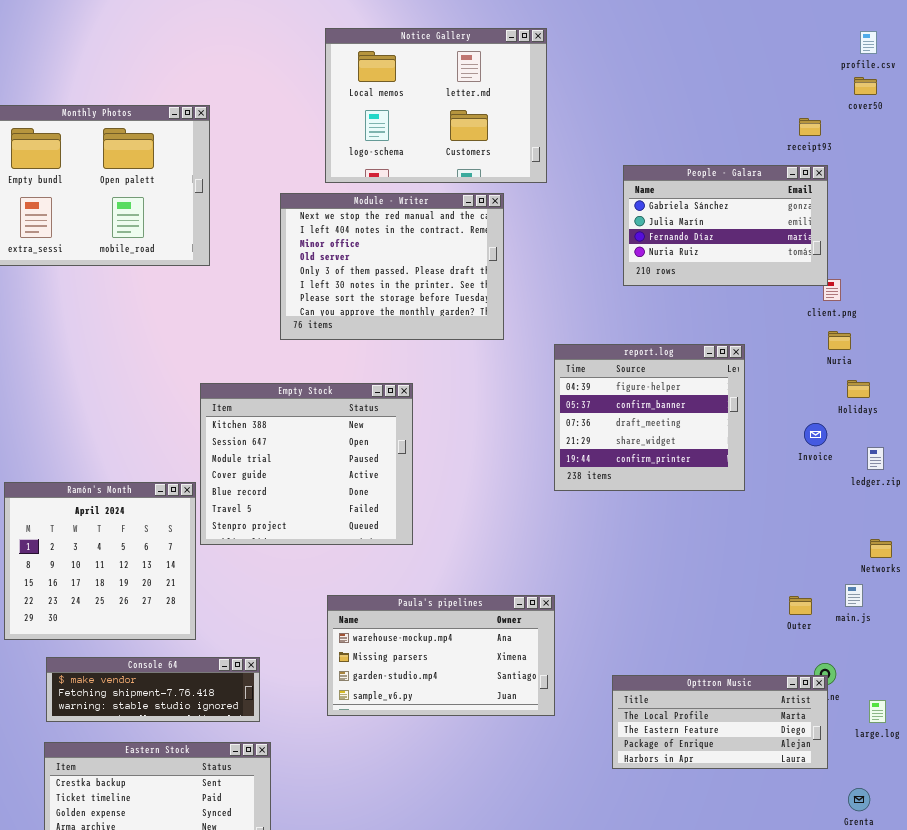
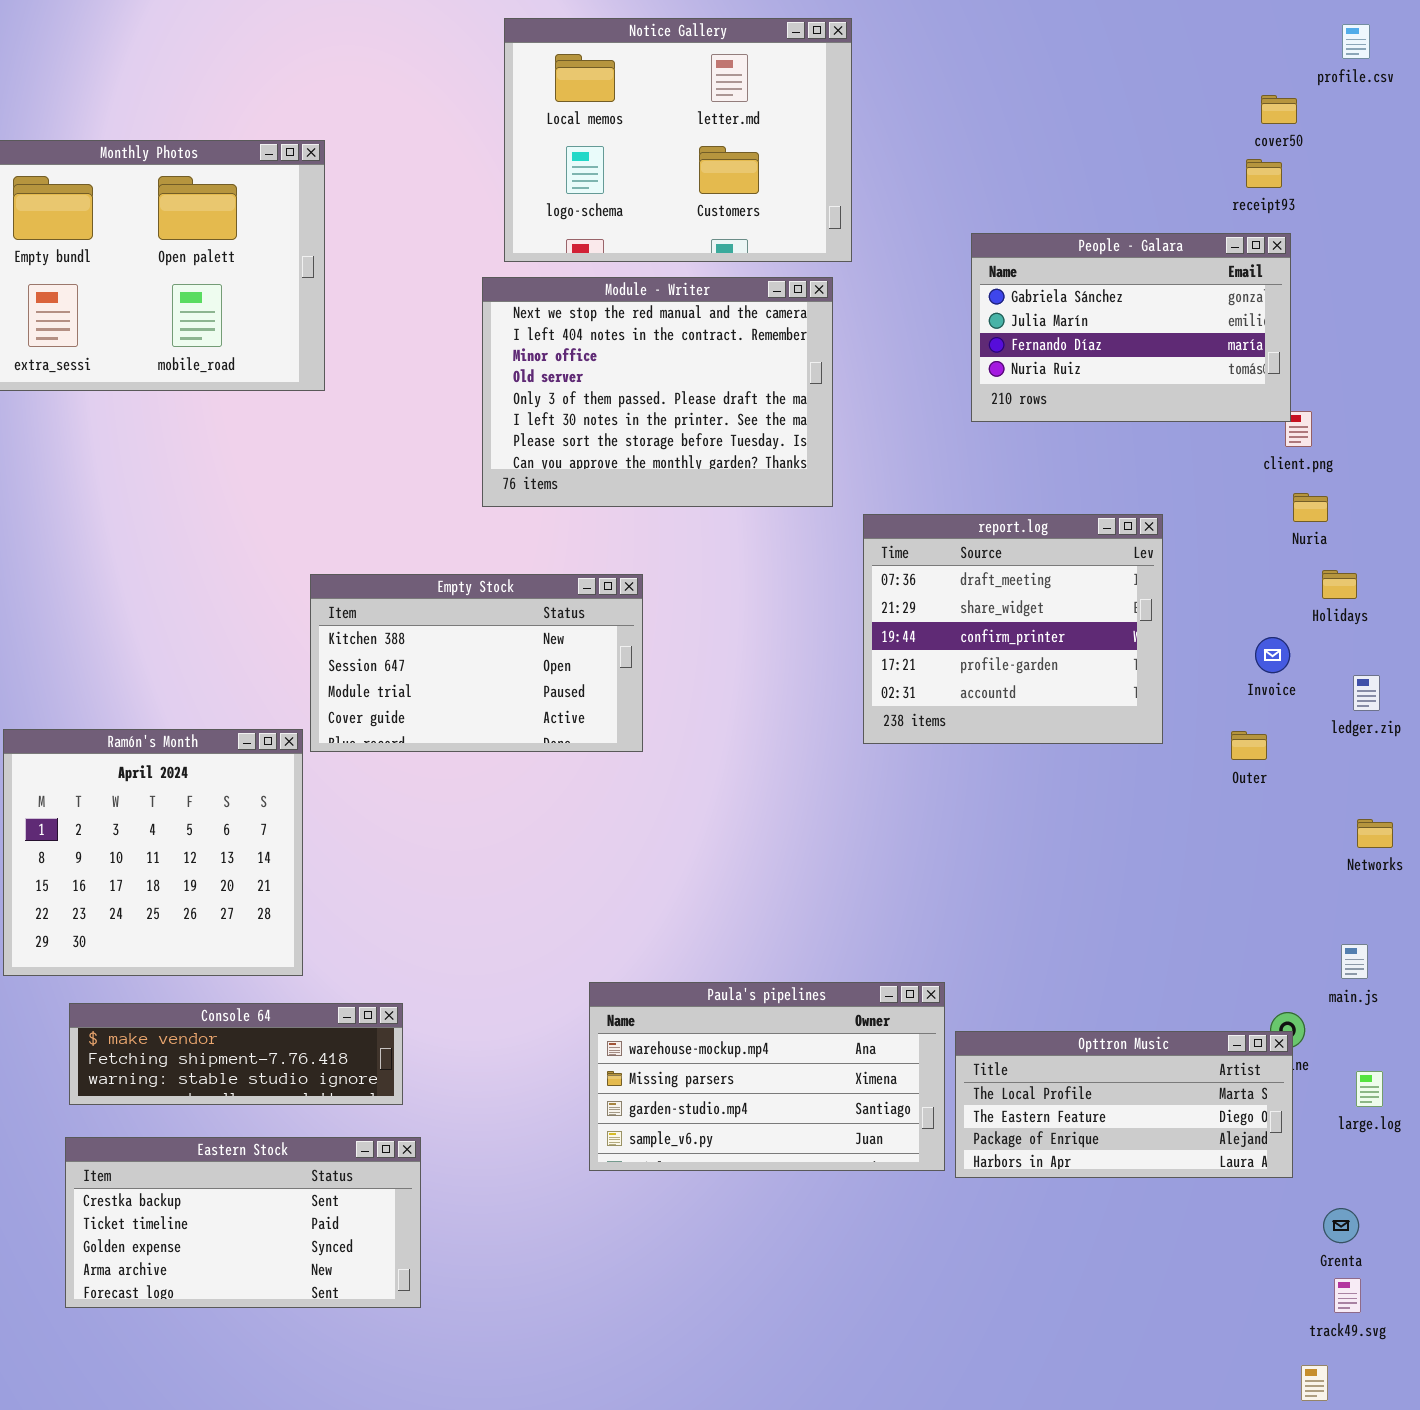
cover50: [854,77,877,95] -> [1261,95,1297,124], moved
Module - Writer: [280,193,504,340] -> [482,277,833,507], moved
report.log: [554,344,745,491] -> [863,514,1163,744], scrolled down 2 rows
Empty Stock: [200,383,413,545] -> [310,574,643,752], resized
main.js: [845,584,863,607] -> [1341,944,1368,979], moved
Paula's pipelines: [327,595,555,716] -> [589,982,945,1171], moved
Outer: [789,596,812,615] -> [1231,731,1267,760], moved

